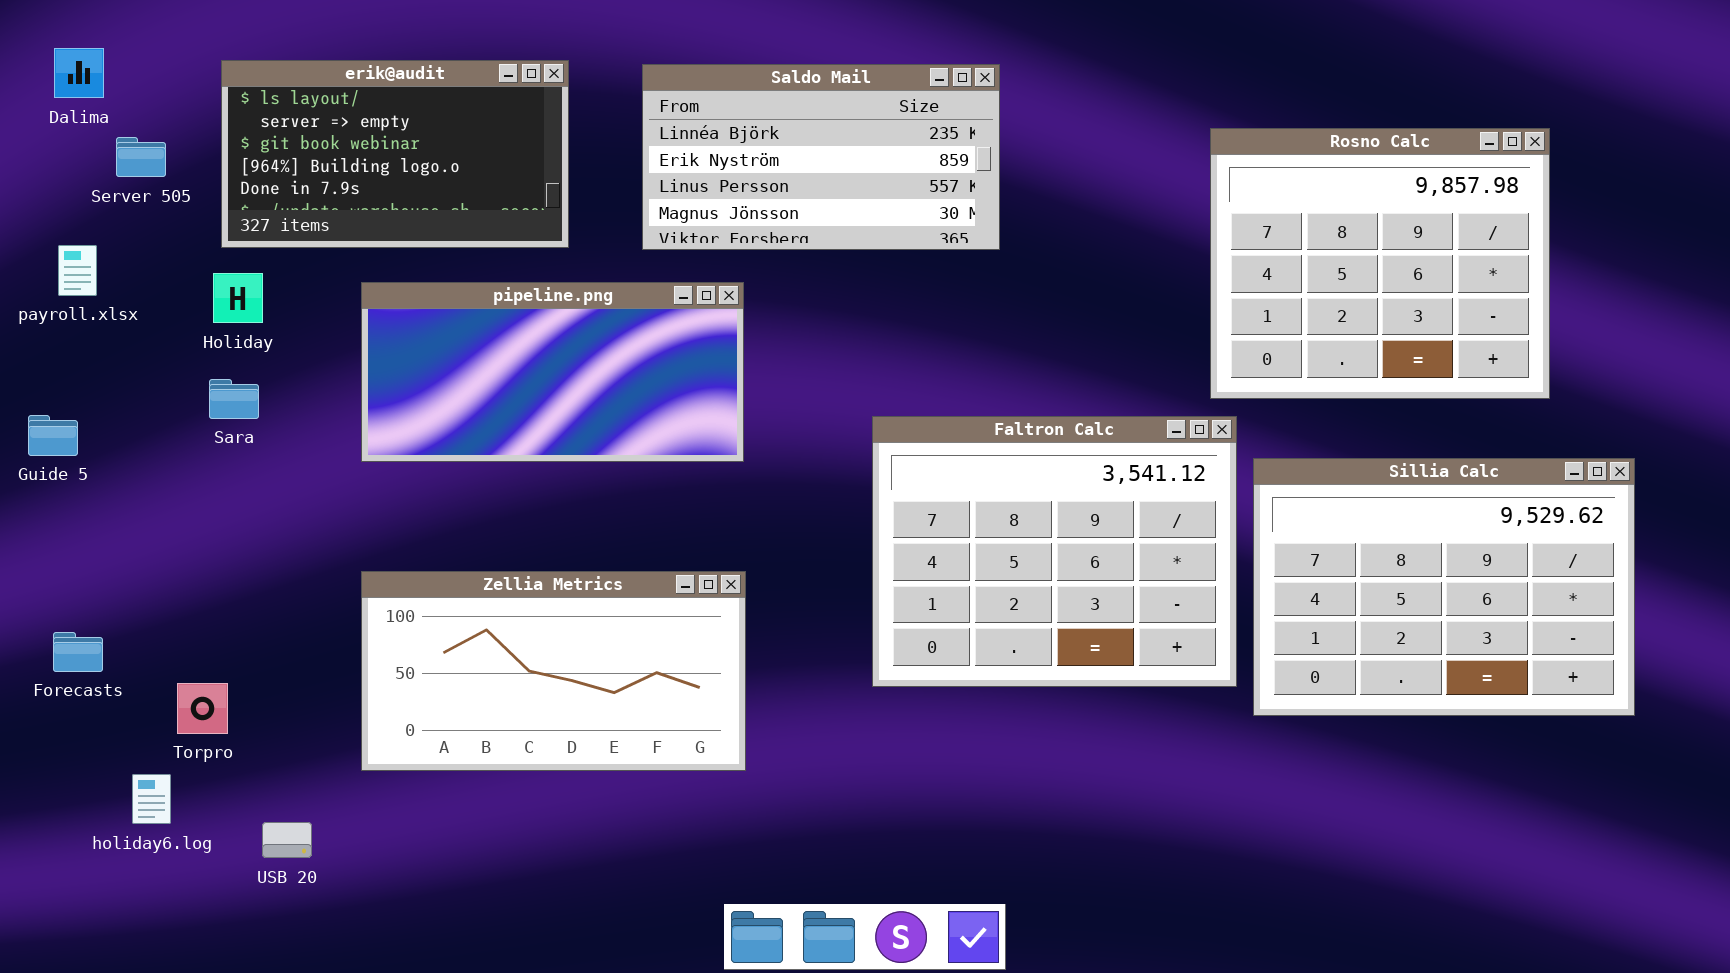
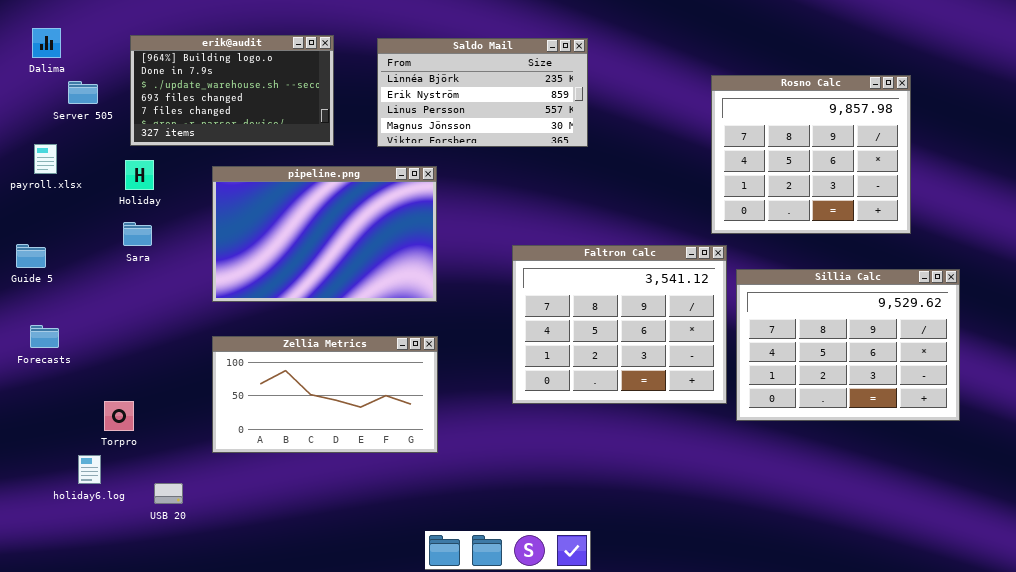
erik@audit: [221,60,569,248] -> [130,35,334,146], scrolled down 3 rows
pipeline.png: [361,282,744,462] -> [212,166,437,302], resized
Forecasts: [53,632,103,672] -> [30,325,59,348], moved

